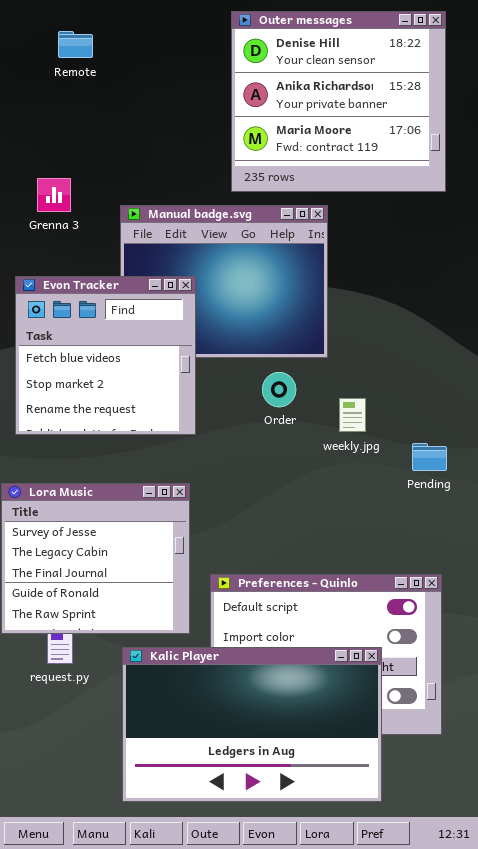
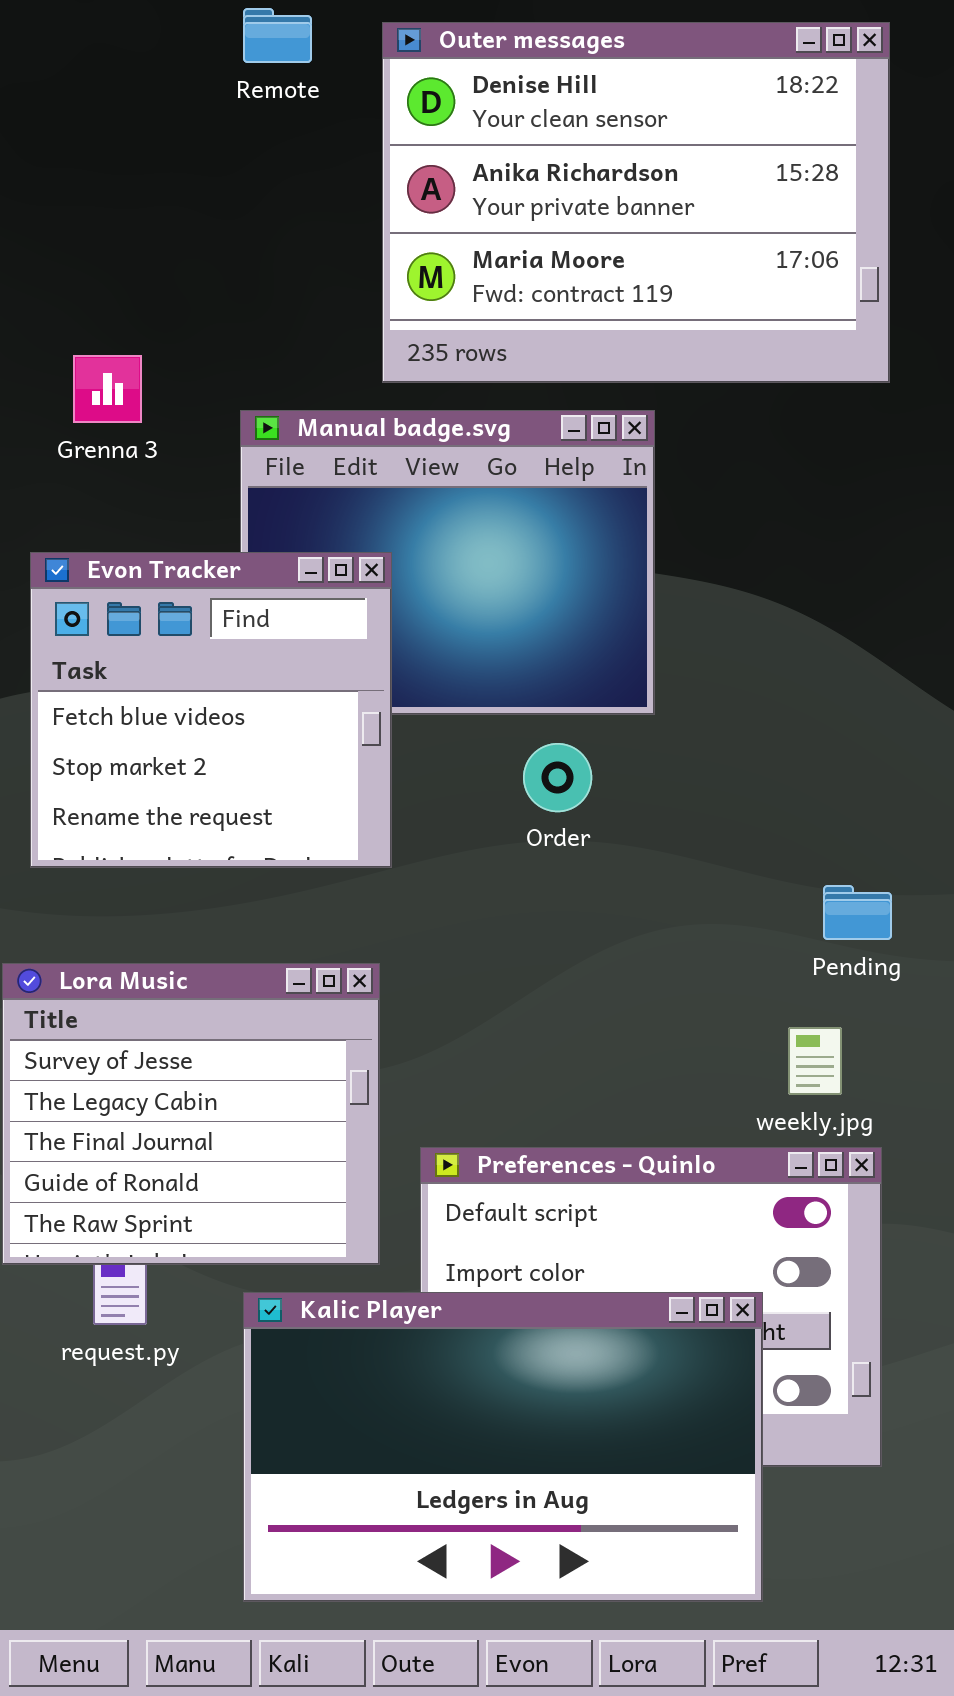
Outer messages: [231,11,446,192] -> [382,22,890,383], resized
Remote: [58,31,93,58] -> [243,8,312,63], moved
weekly.jpg: [339,398,366,432] -> [788,1027,842,1095], moved

